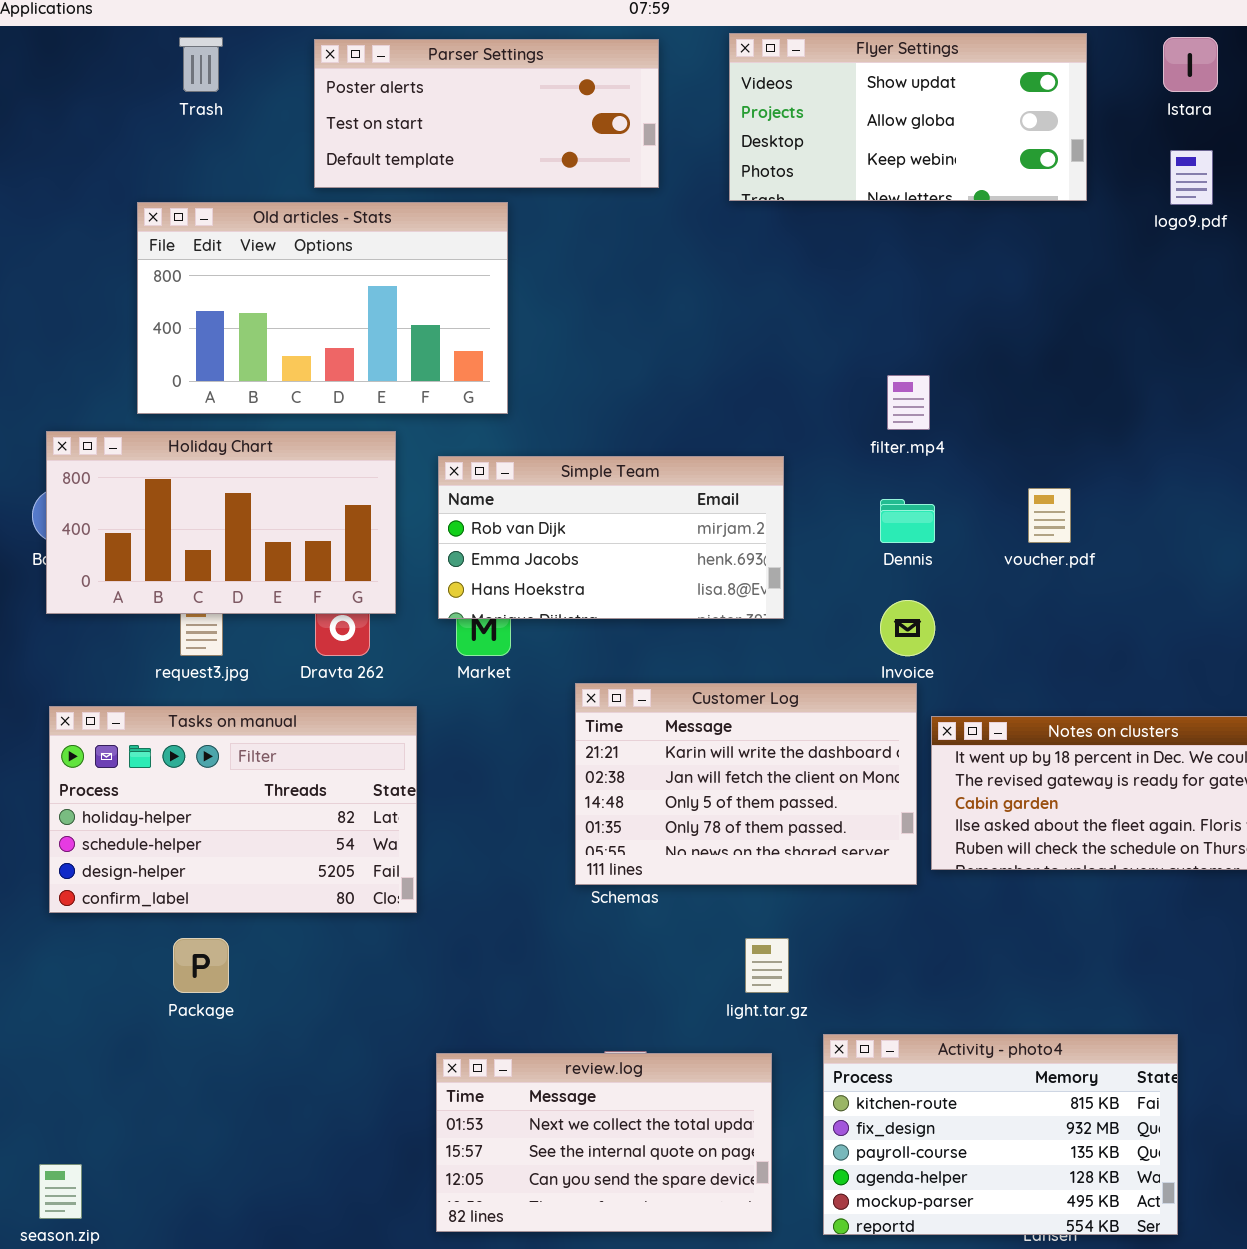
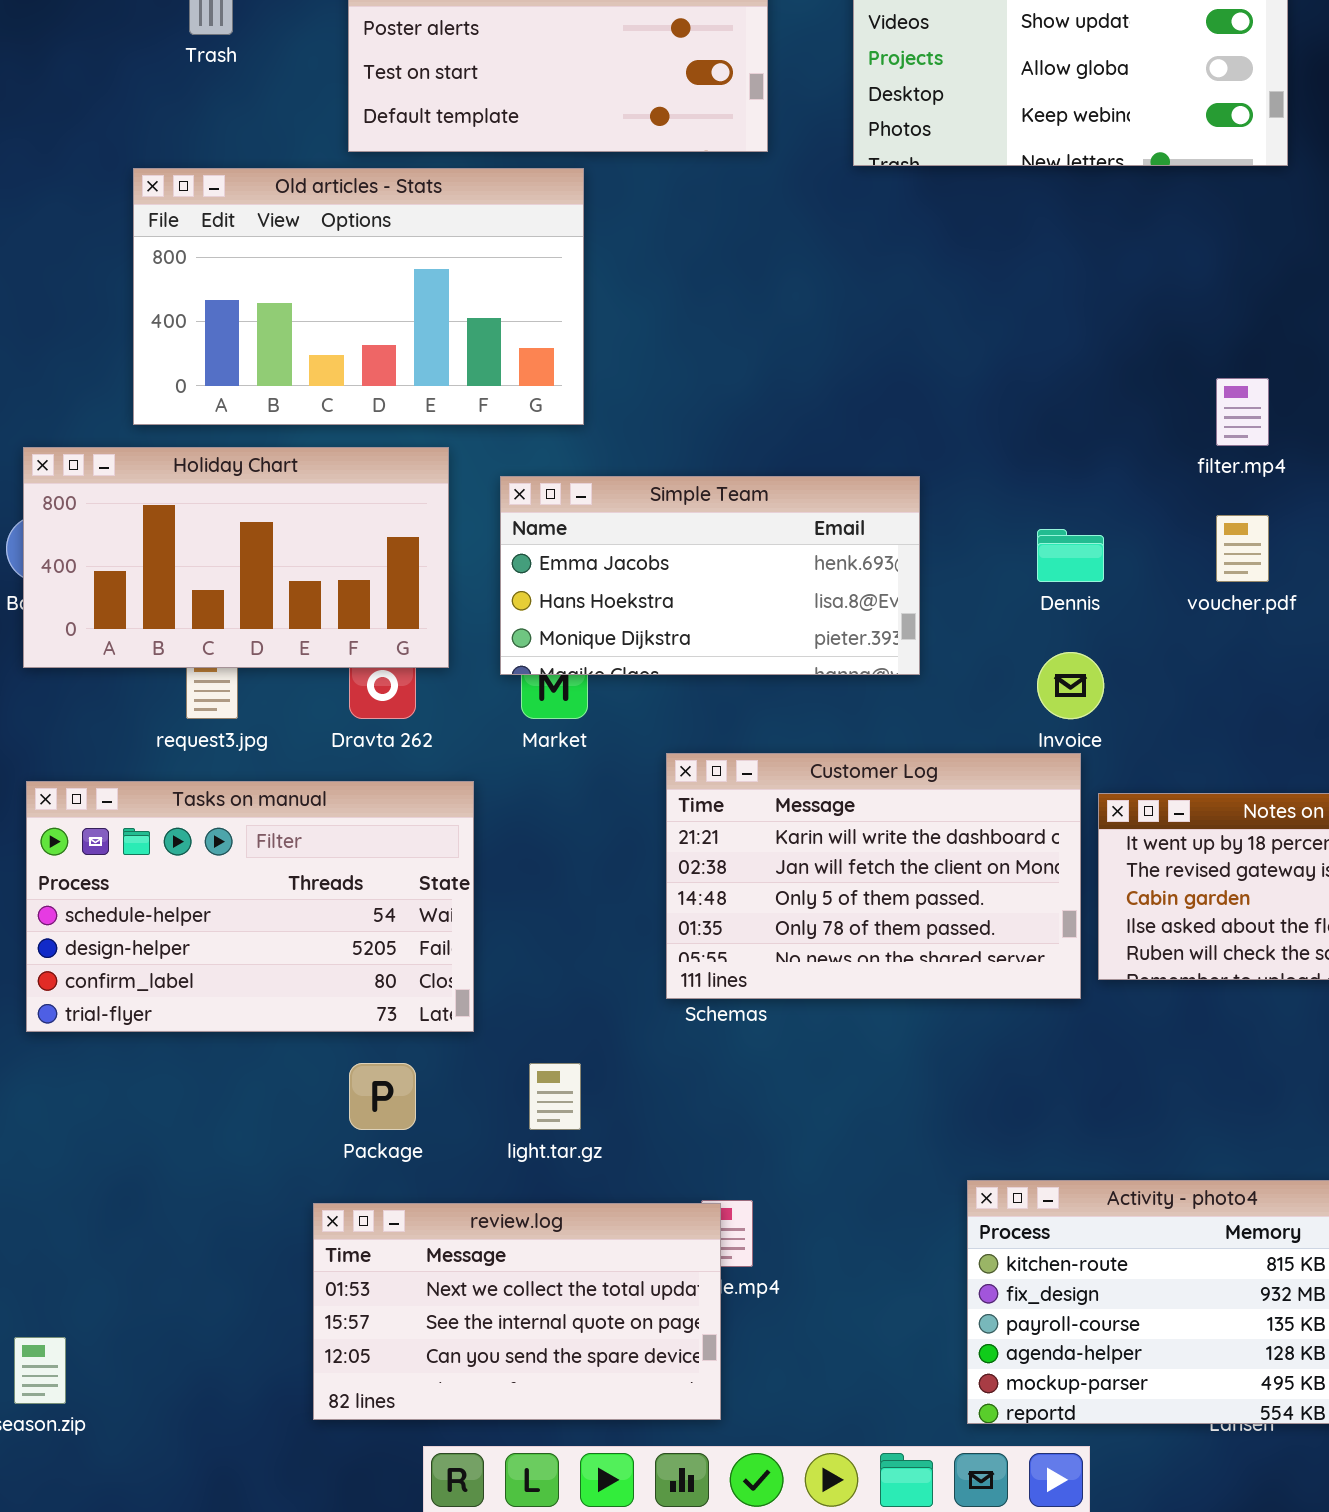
filter.mp4: [887,375,930,430] -> [1216,378,1269,446], moved
Simple Team: [438,456,784,619] -> [500,476,920,675], scrolled down 1 row
Tasks on manual: [49,706,417,913] -> [26,781,474,1032], scrolled down 1 row
Package: [173,938,229,993] -> [349,1063,416,1130], moved
light.tar.gz: [745,938,789,993] -> [529,1063,581,1130], moved
review.log: [436,1053,772,1232] -> [313,1203,721,1420], moved

